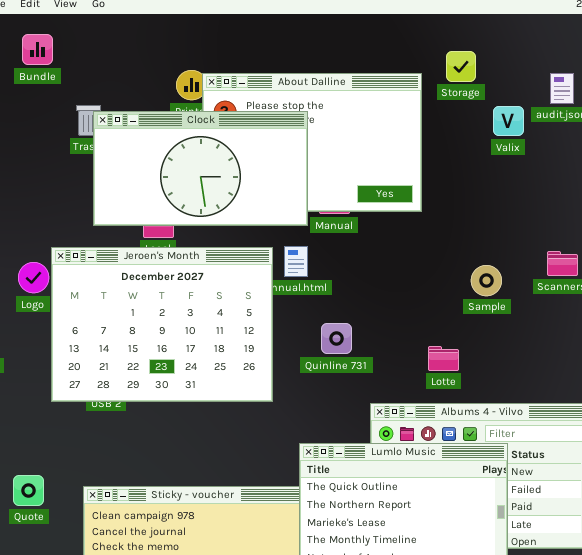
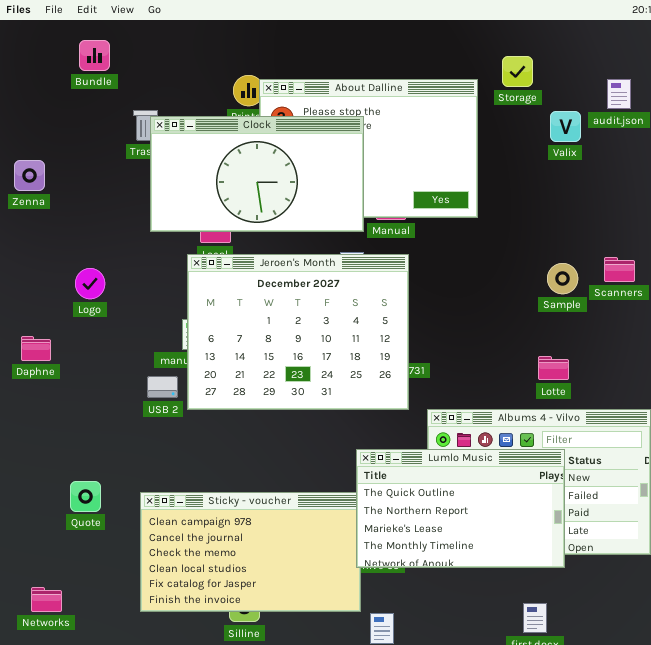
Jeroen's Month: [51,247,273,402] -> [187,254,409,410], moved
Sample: [471,265,502,296] -> [547,263,578,294], moved
Lotte: [428,346,459,371] -> [538,356,569,380], moved

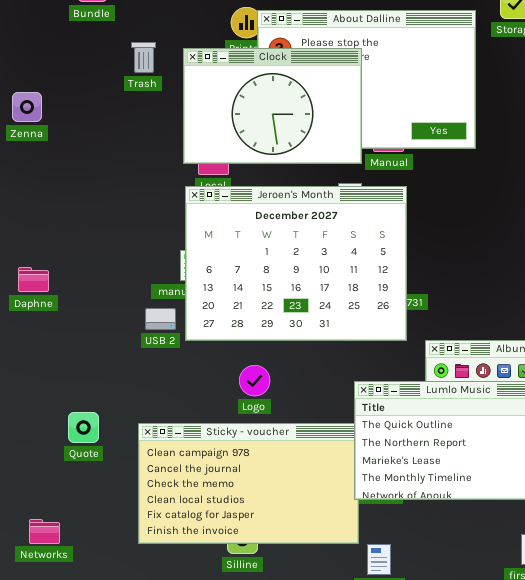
Clock: [150,116,364,232] -> [183,48,362,164], resized
Logo: [75,268,105,299] -> [239,365,270,396], moved

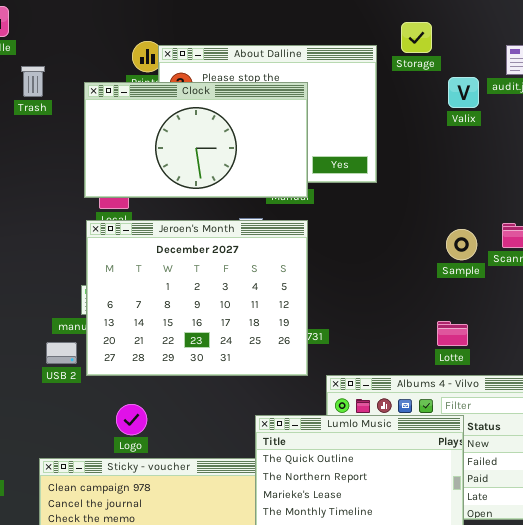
Trash: [131,42,156,73] -> [21,66,45,97], moved
Clock: [183,48,362,164] -> [84,82,308,198], resized
Logo: [239,365,270,396] -> [116,404,147,435], moved

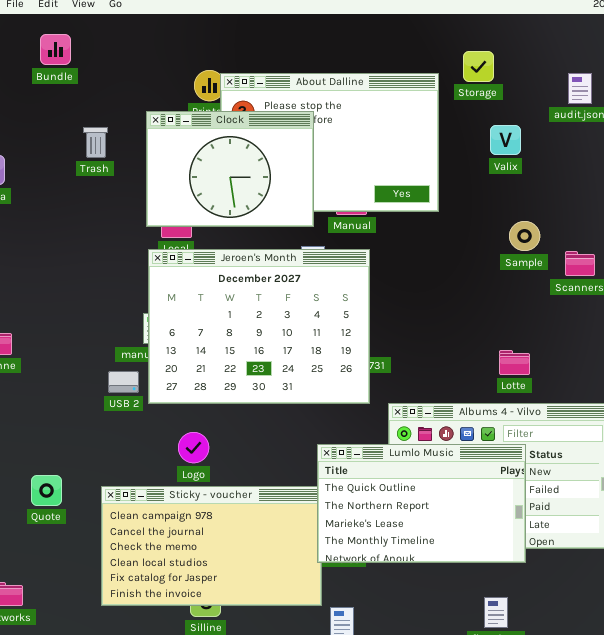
Trash: [21,66,45,97] -> [83,127,108,158], moved
Valix: [448,77,479,108] -> [490,125,521,155], moved
Clock: [84,82,308,198] -> [146,111,314,227], resized
Sample: [446,229,477,260] -> [509,221,540,251], moved

